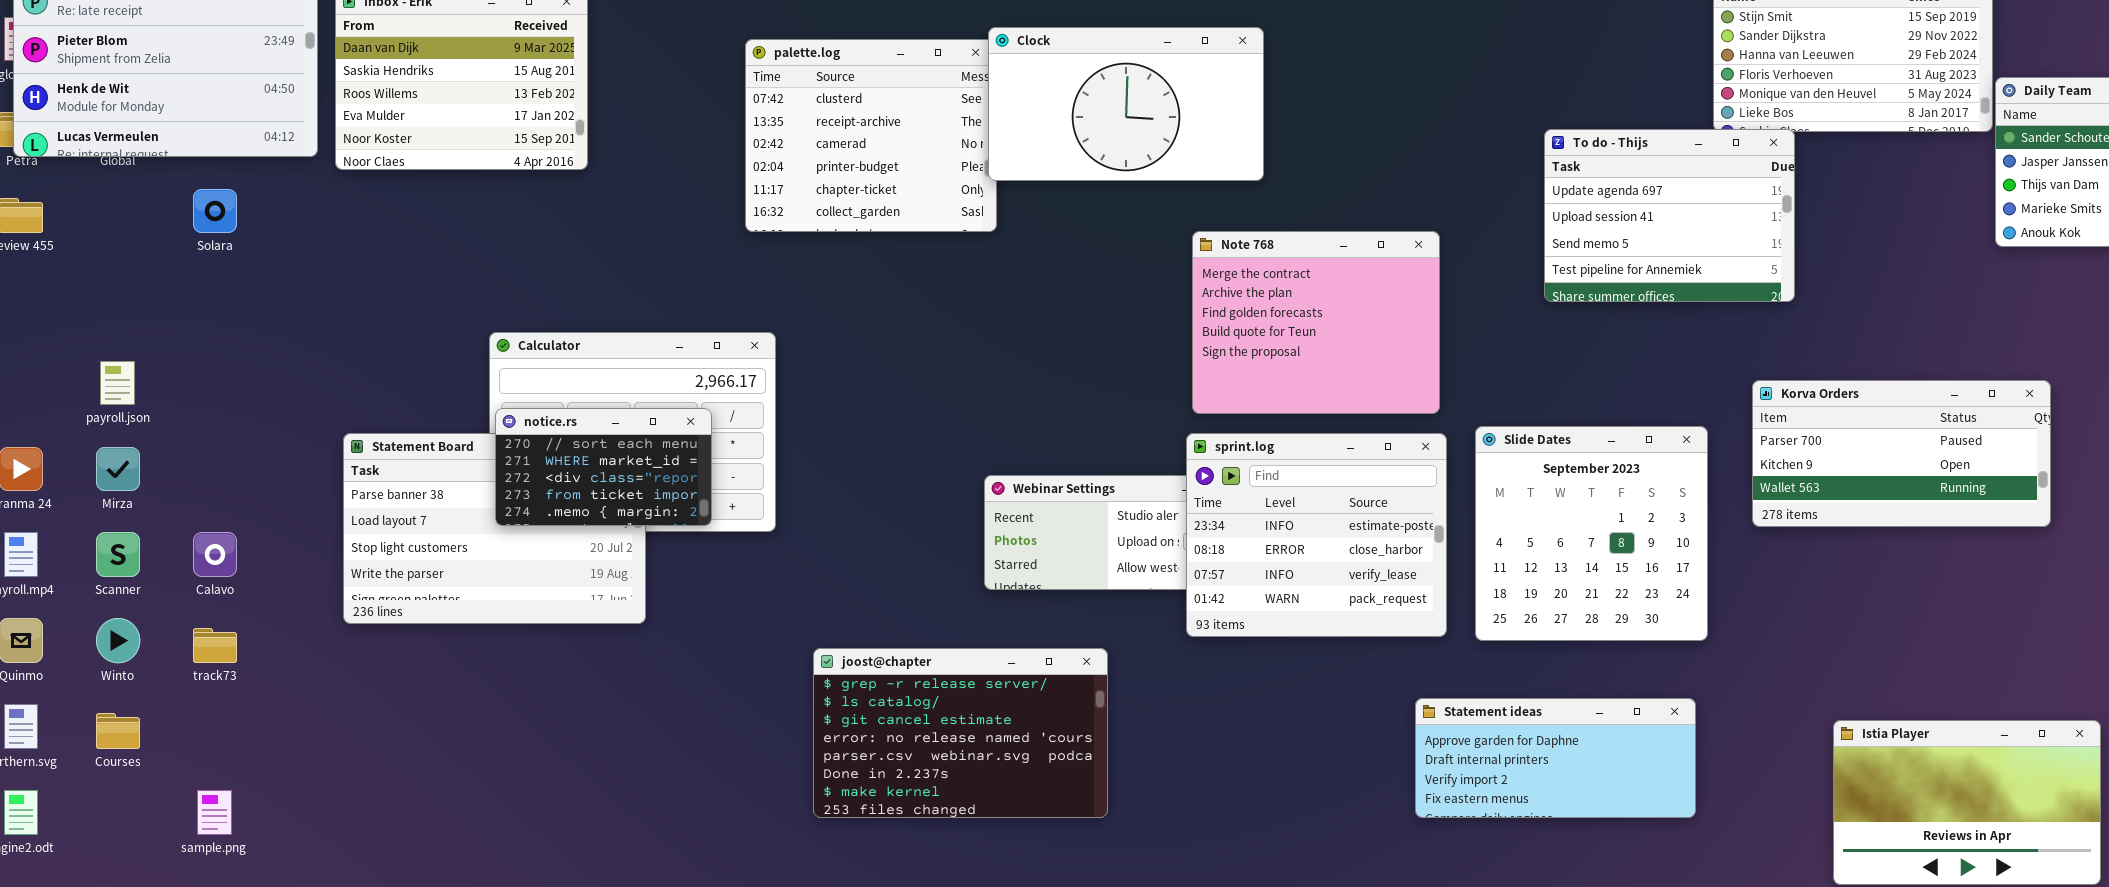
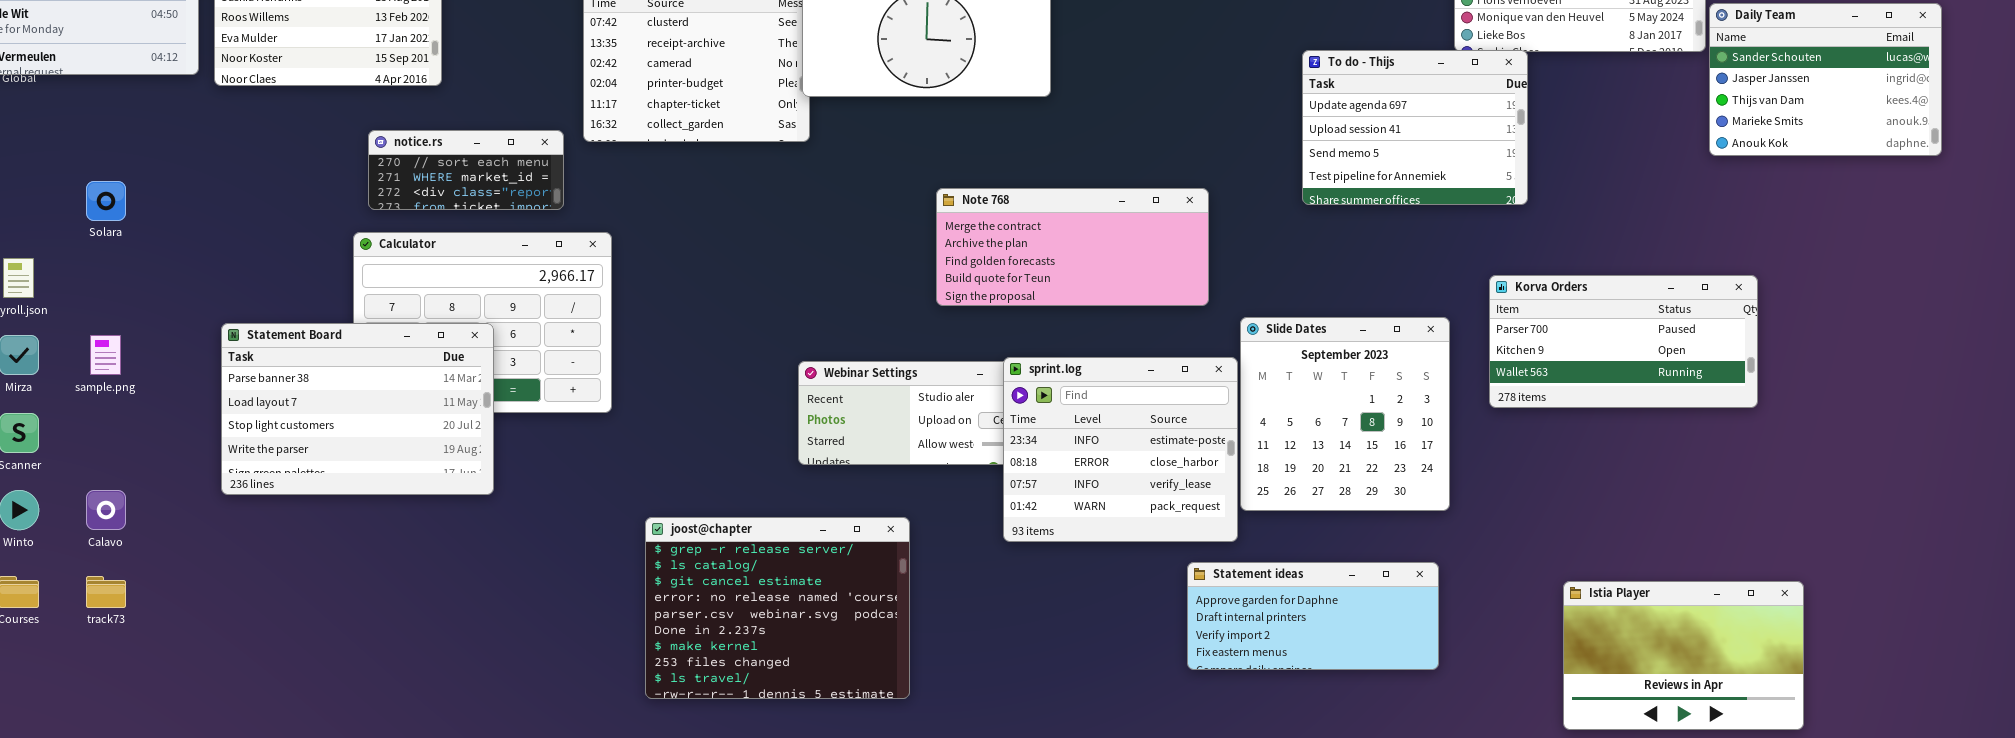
Solara: [193,189,237,233] -> [86,181,126,221], moved
Note 768: [1192,231,1440,414] -> [936,188,1209,306], resized
notice.rs: [495,408,712,526] -> [368,130,564,210], moved, resized
sprint.log: [1186,433,1447,637] -> [1003,357,1238,542], moved
Calavo: [193,532,237,577] -> [86,490,126,530], moved
track73: [193,628,237,663] -> [86,576,126,608], moved
joost@chapter: [813,648,1108,818] -> [645,517,910,699], resized
sample.png: [197,790,232,835] -> [90,335,121,375], moved

